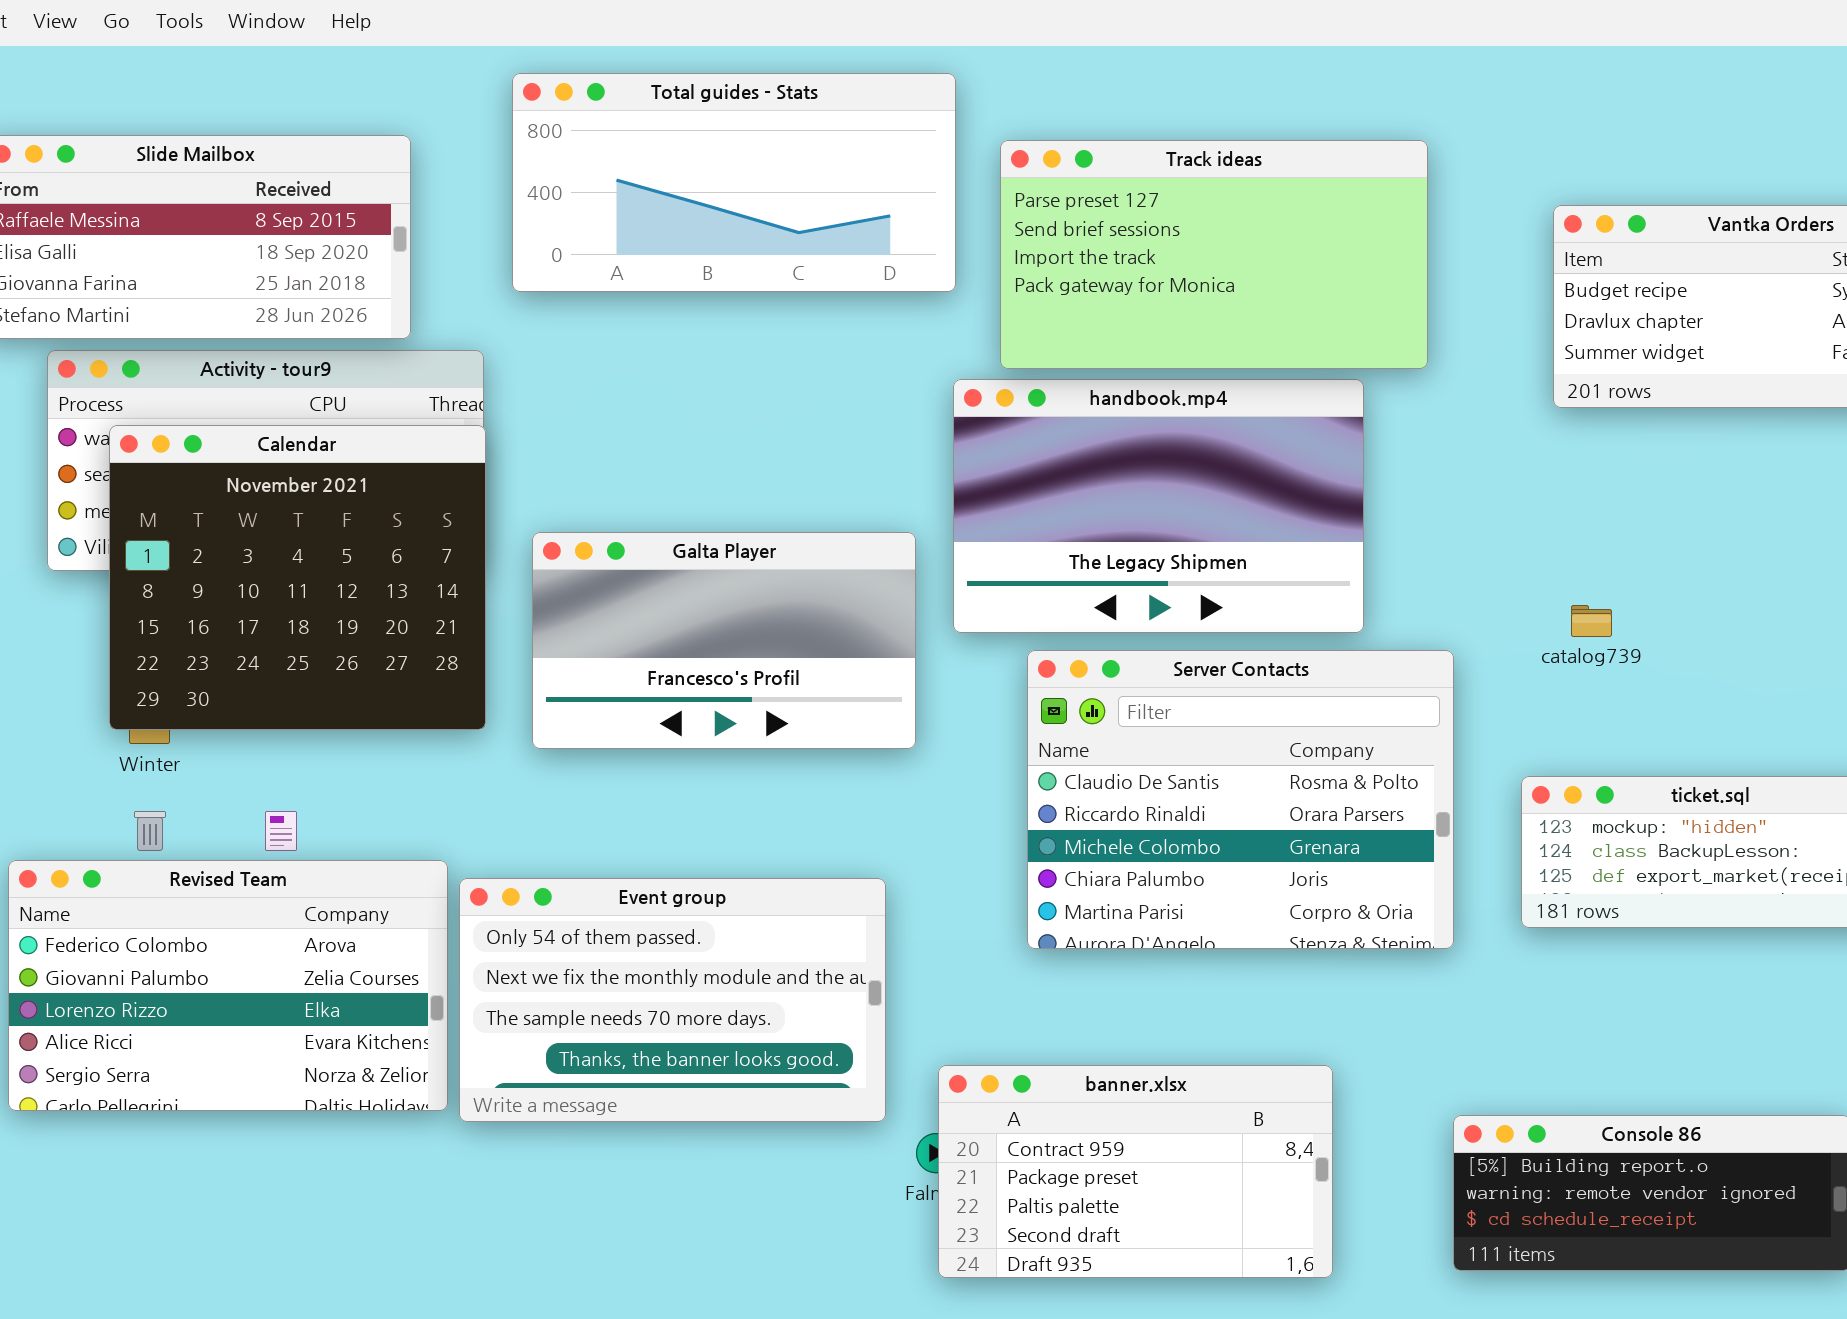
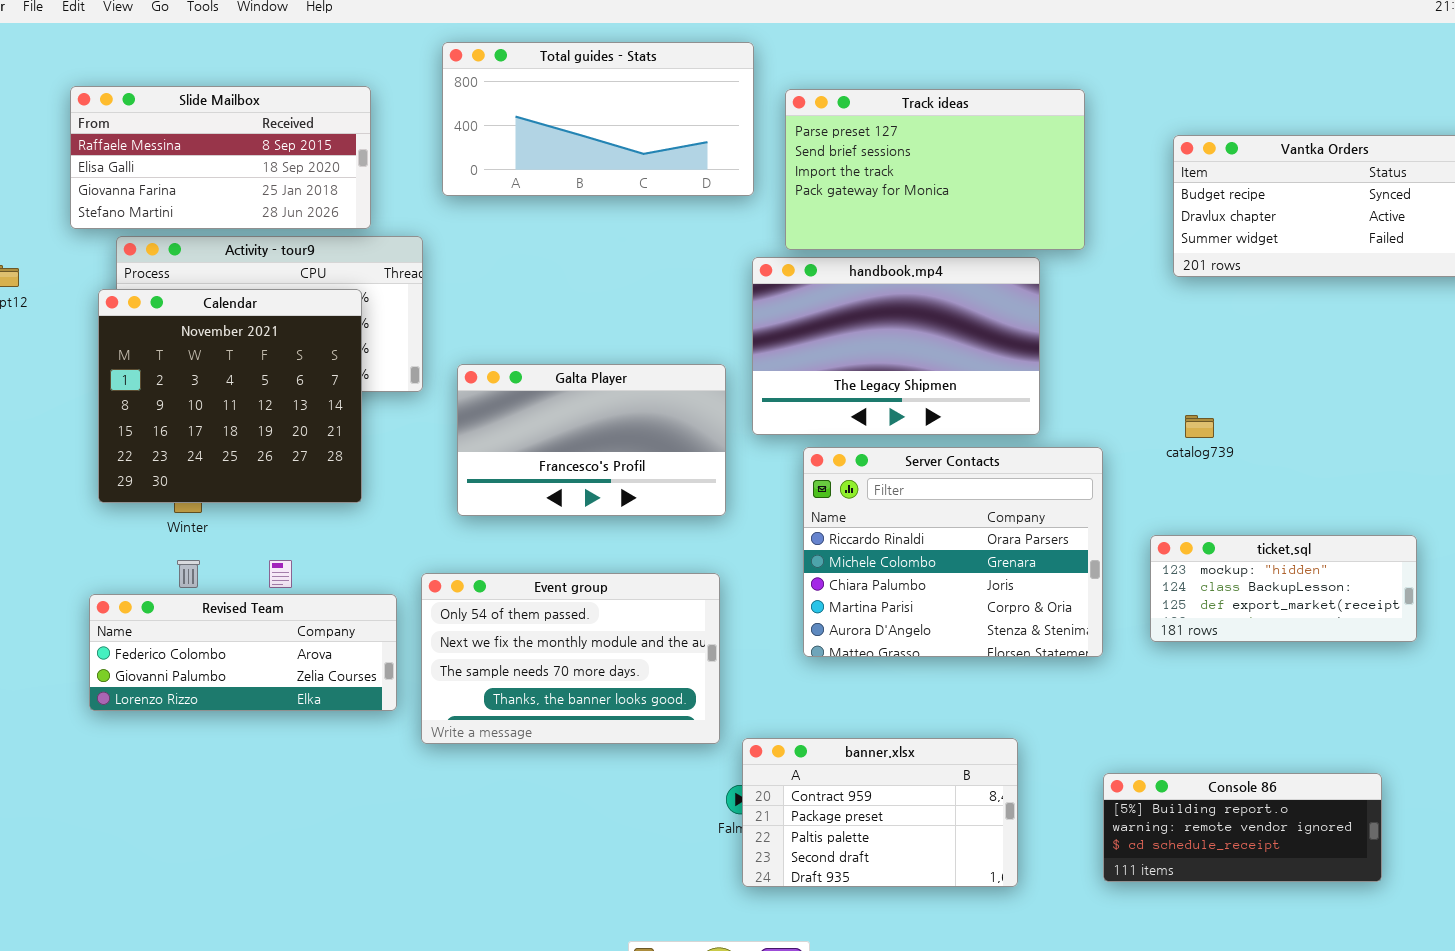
Calendar: [109,425,486,730] -> [98,289,362,503], moved
Server Contacts: [1027,650,1454,949] -> [803,447,1103,657], scrolled down 1 row
Revised Team: [8,860,448,1111] -> [89,594,397,711], resized
Event group: [459,878,886,1122] -> [421,573,720,744], moved

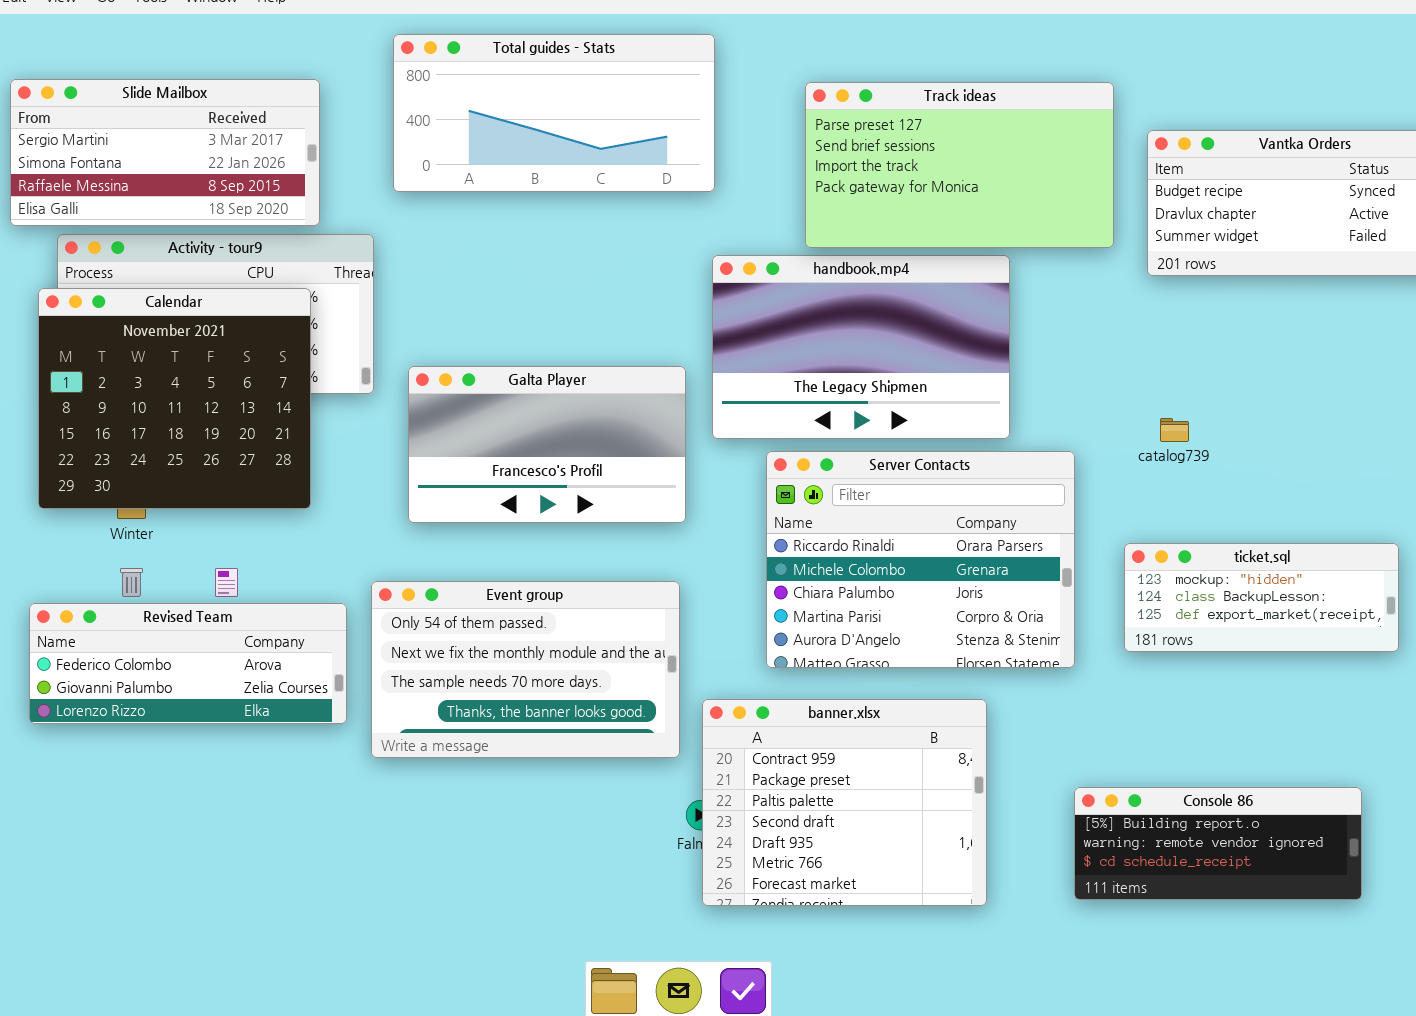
Slide Mailbox: [70,86,371,229] -> [10,79,320,226], scrolled up 2 rows
Track ideas: [785,89,1085,250] -> [805,82,1114,248], moved
banner.xlsx: [742,738,1018,887] -> [702,699,987,906], resized

